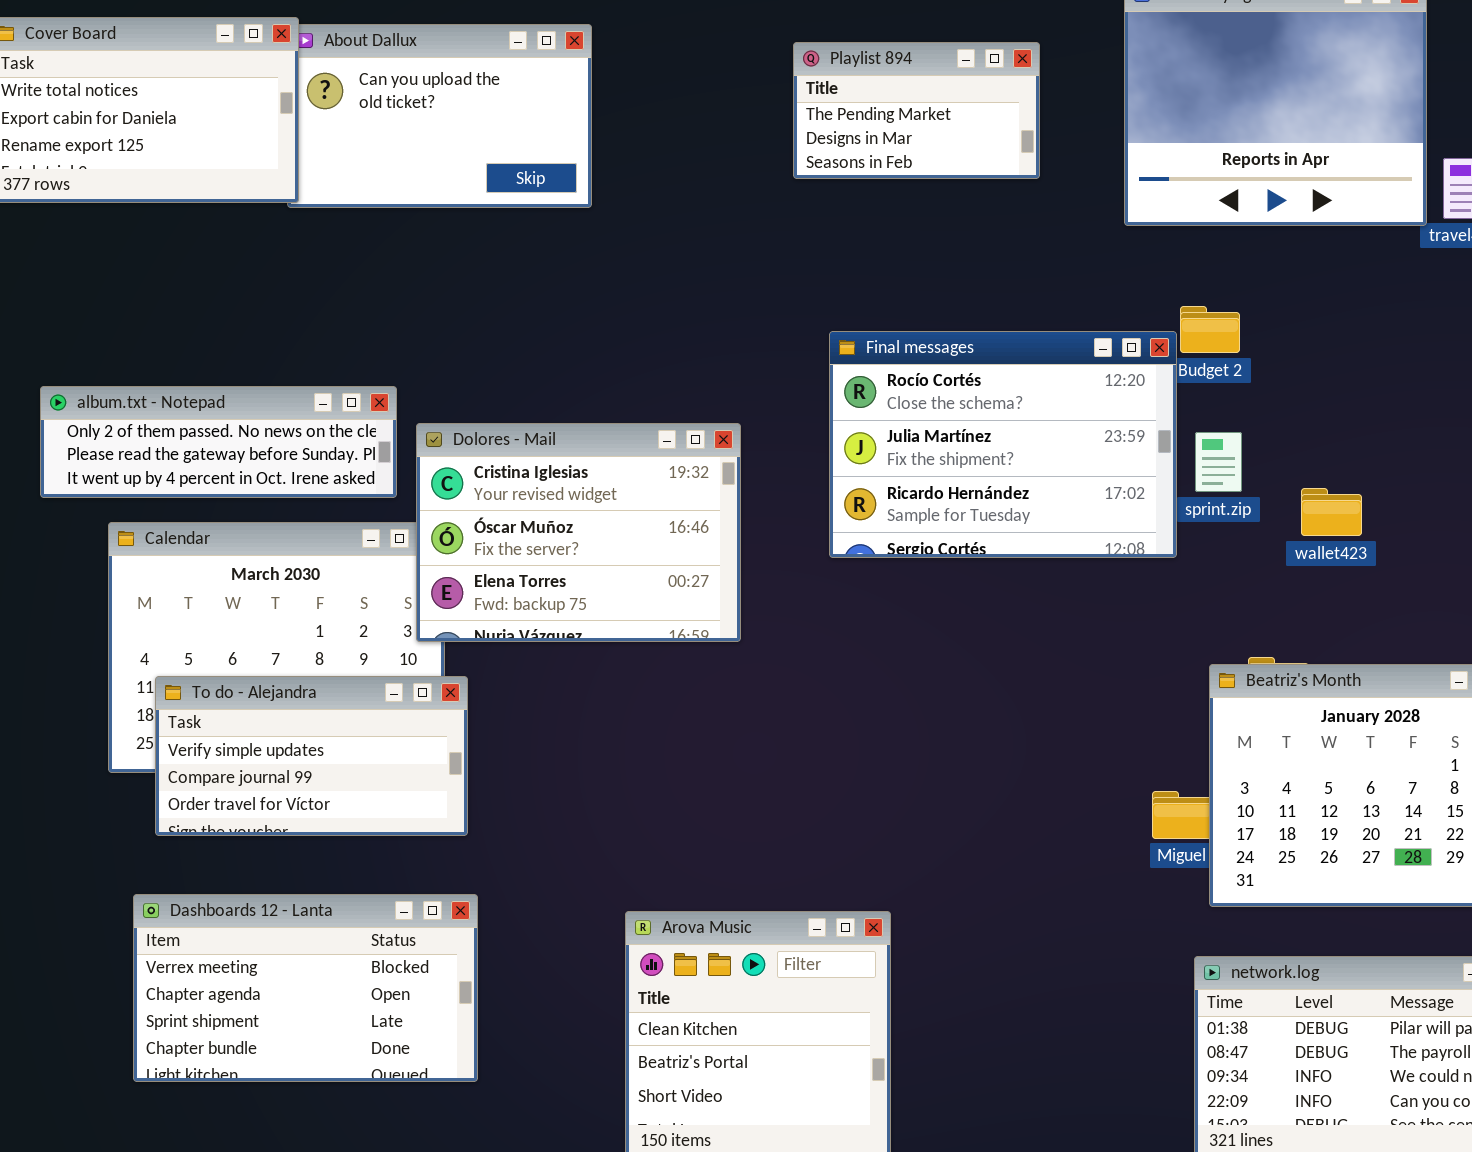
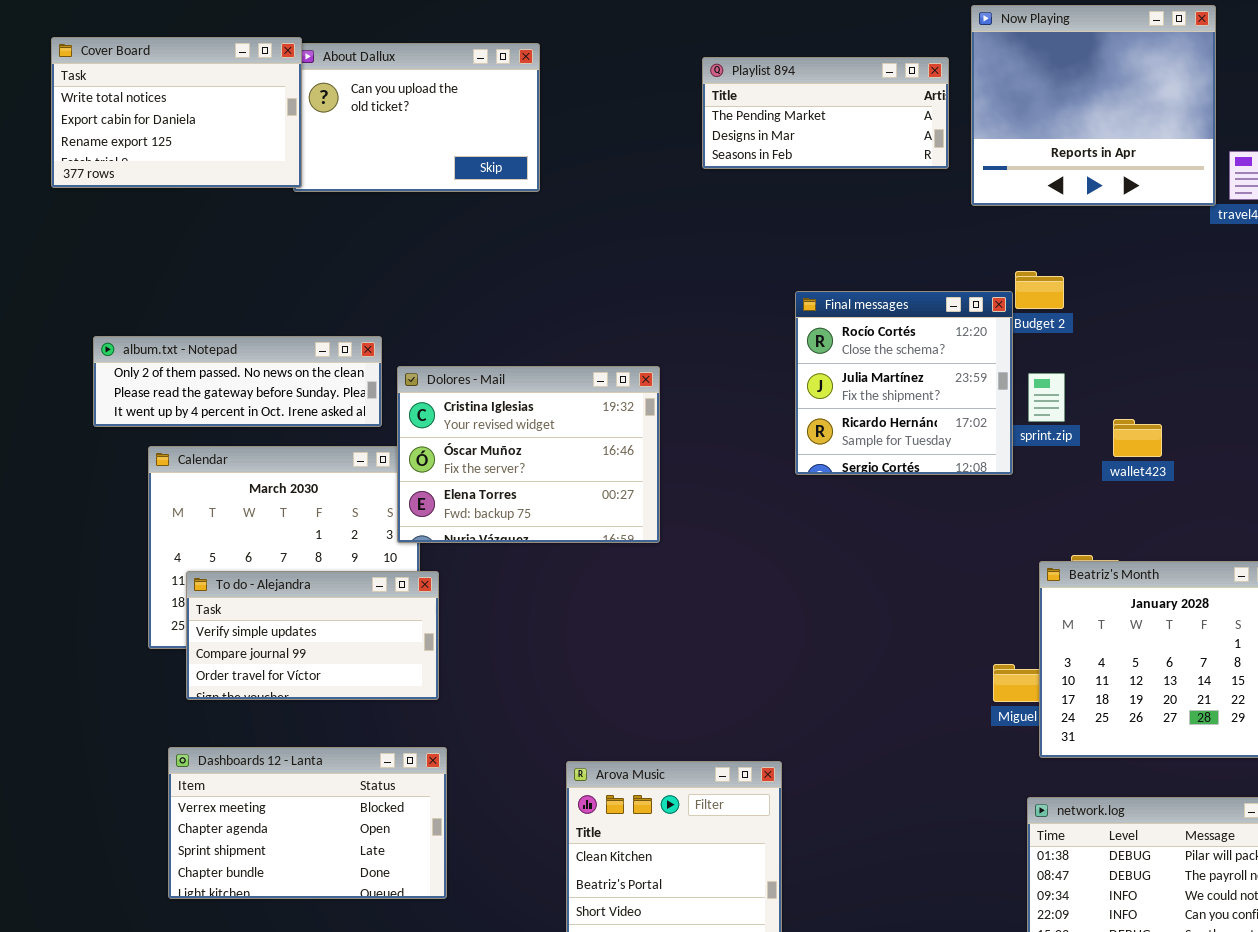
Playlist 894: [793,42,1040,179] -> [702,57,949,169], resized
Final messages: [829,331,1177,558] -> [795,291,1013,475], resized

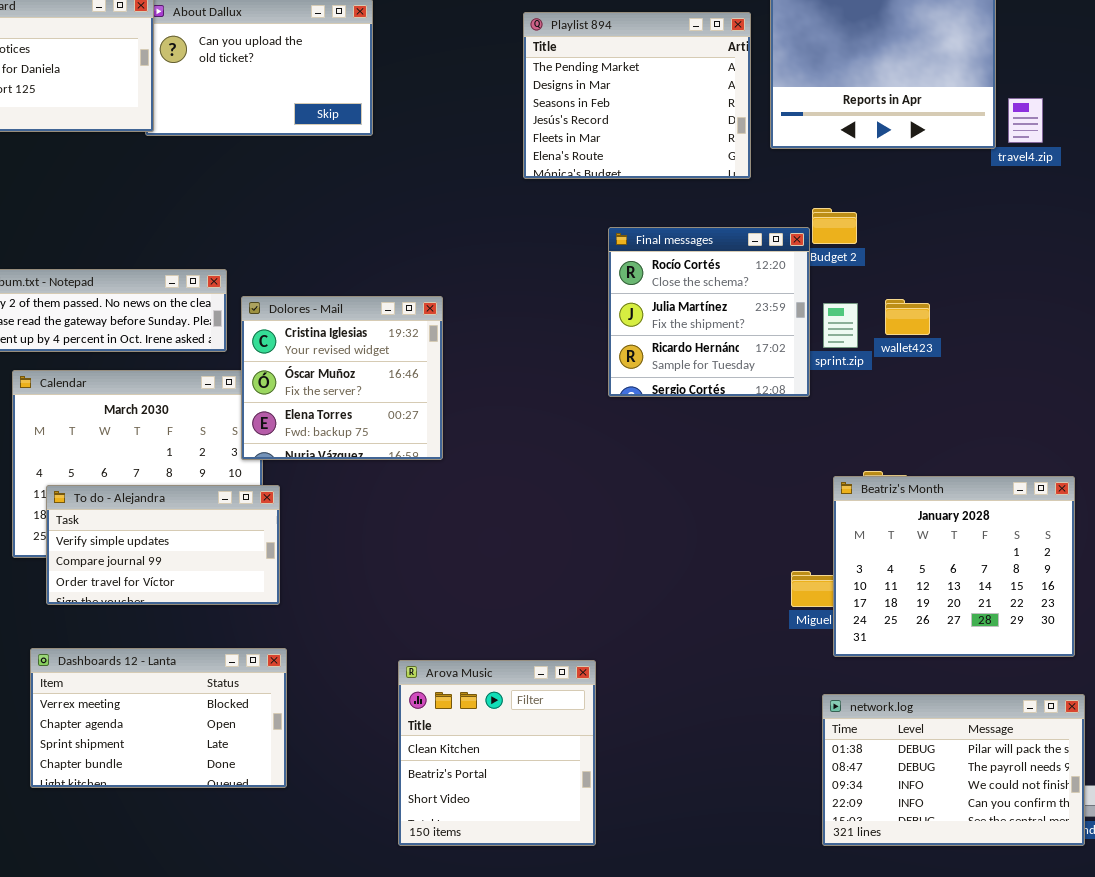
Playlist 894: [702,57,949,169] -> [523,12,751,179], resized
Dolores - Mail: [397,366,660,543] -> [241,296,443,460], resized
wallet423: [1113,419,1162,457] -> [885,299,930,335], moved

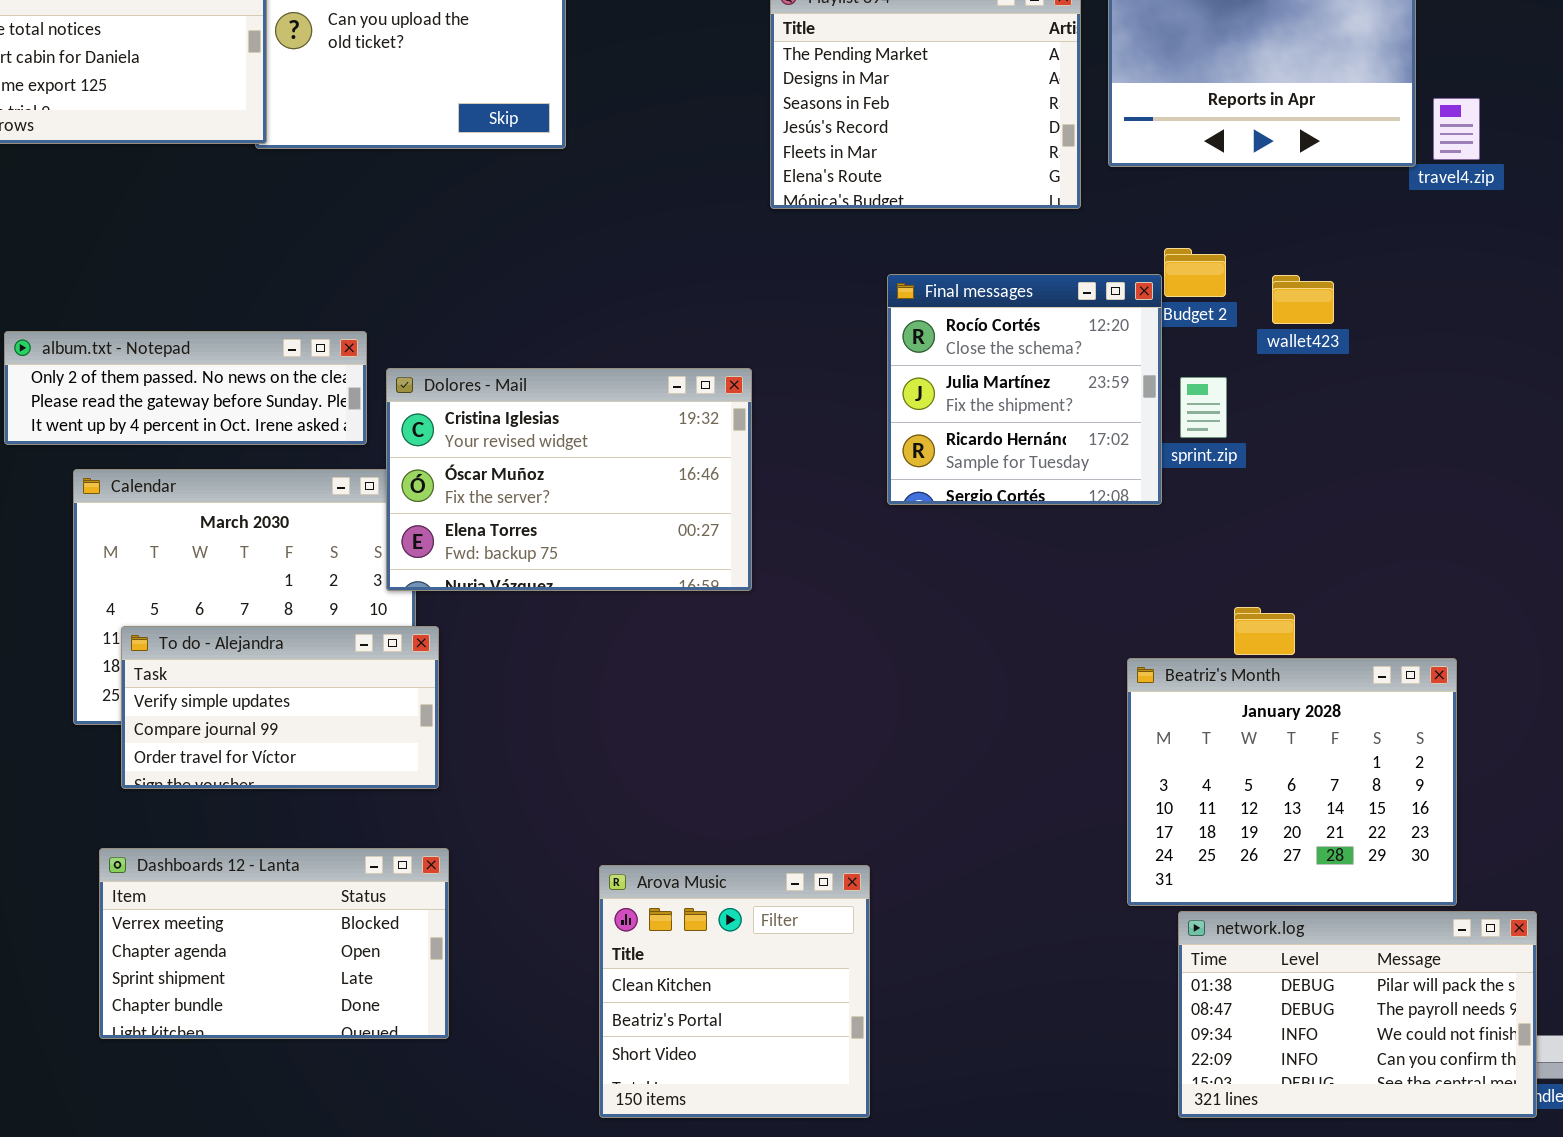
Dolores - Mail: [241,296,443,460] -> [386,368,752,591], resized
wallet423: [885,299,930,335] -> [1272,275,1334,324], moved
Beatriz's Month: [833,476,1075,657] -> [1127,658,1457,906], moved

